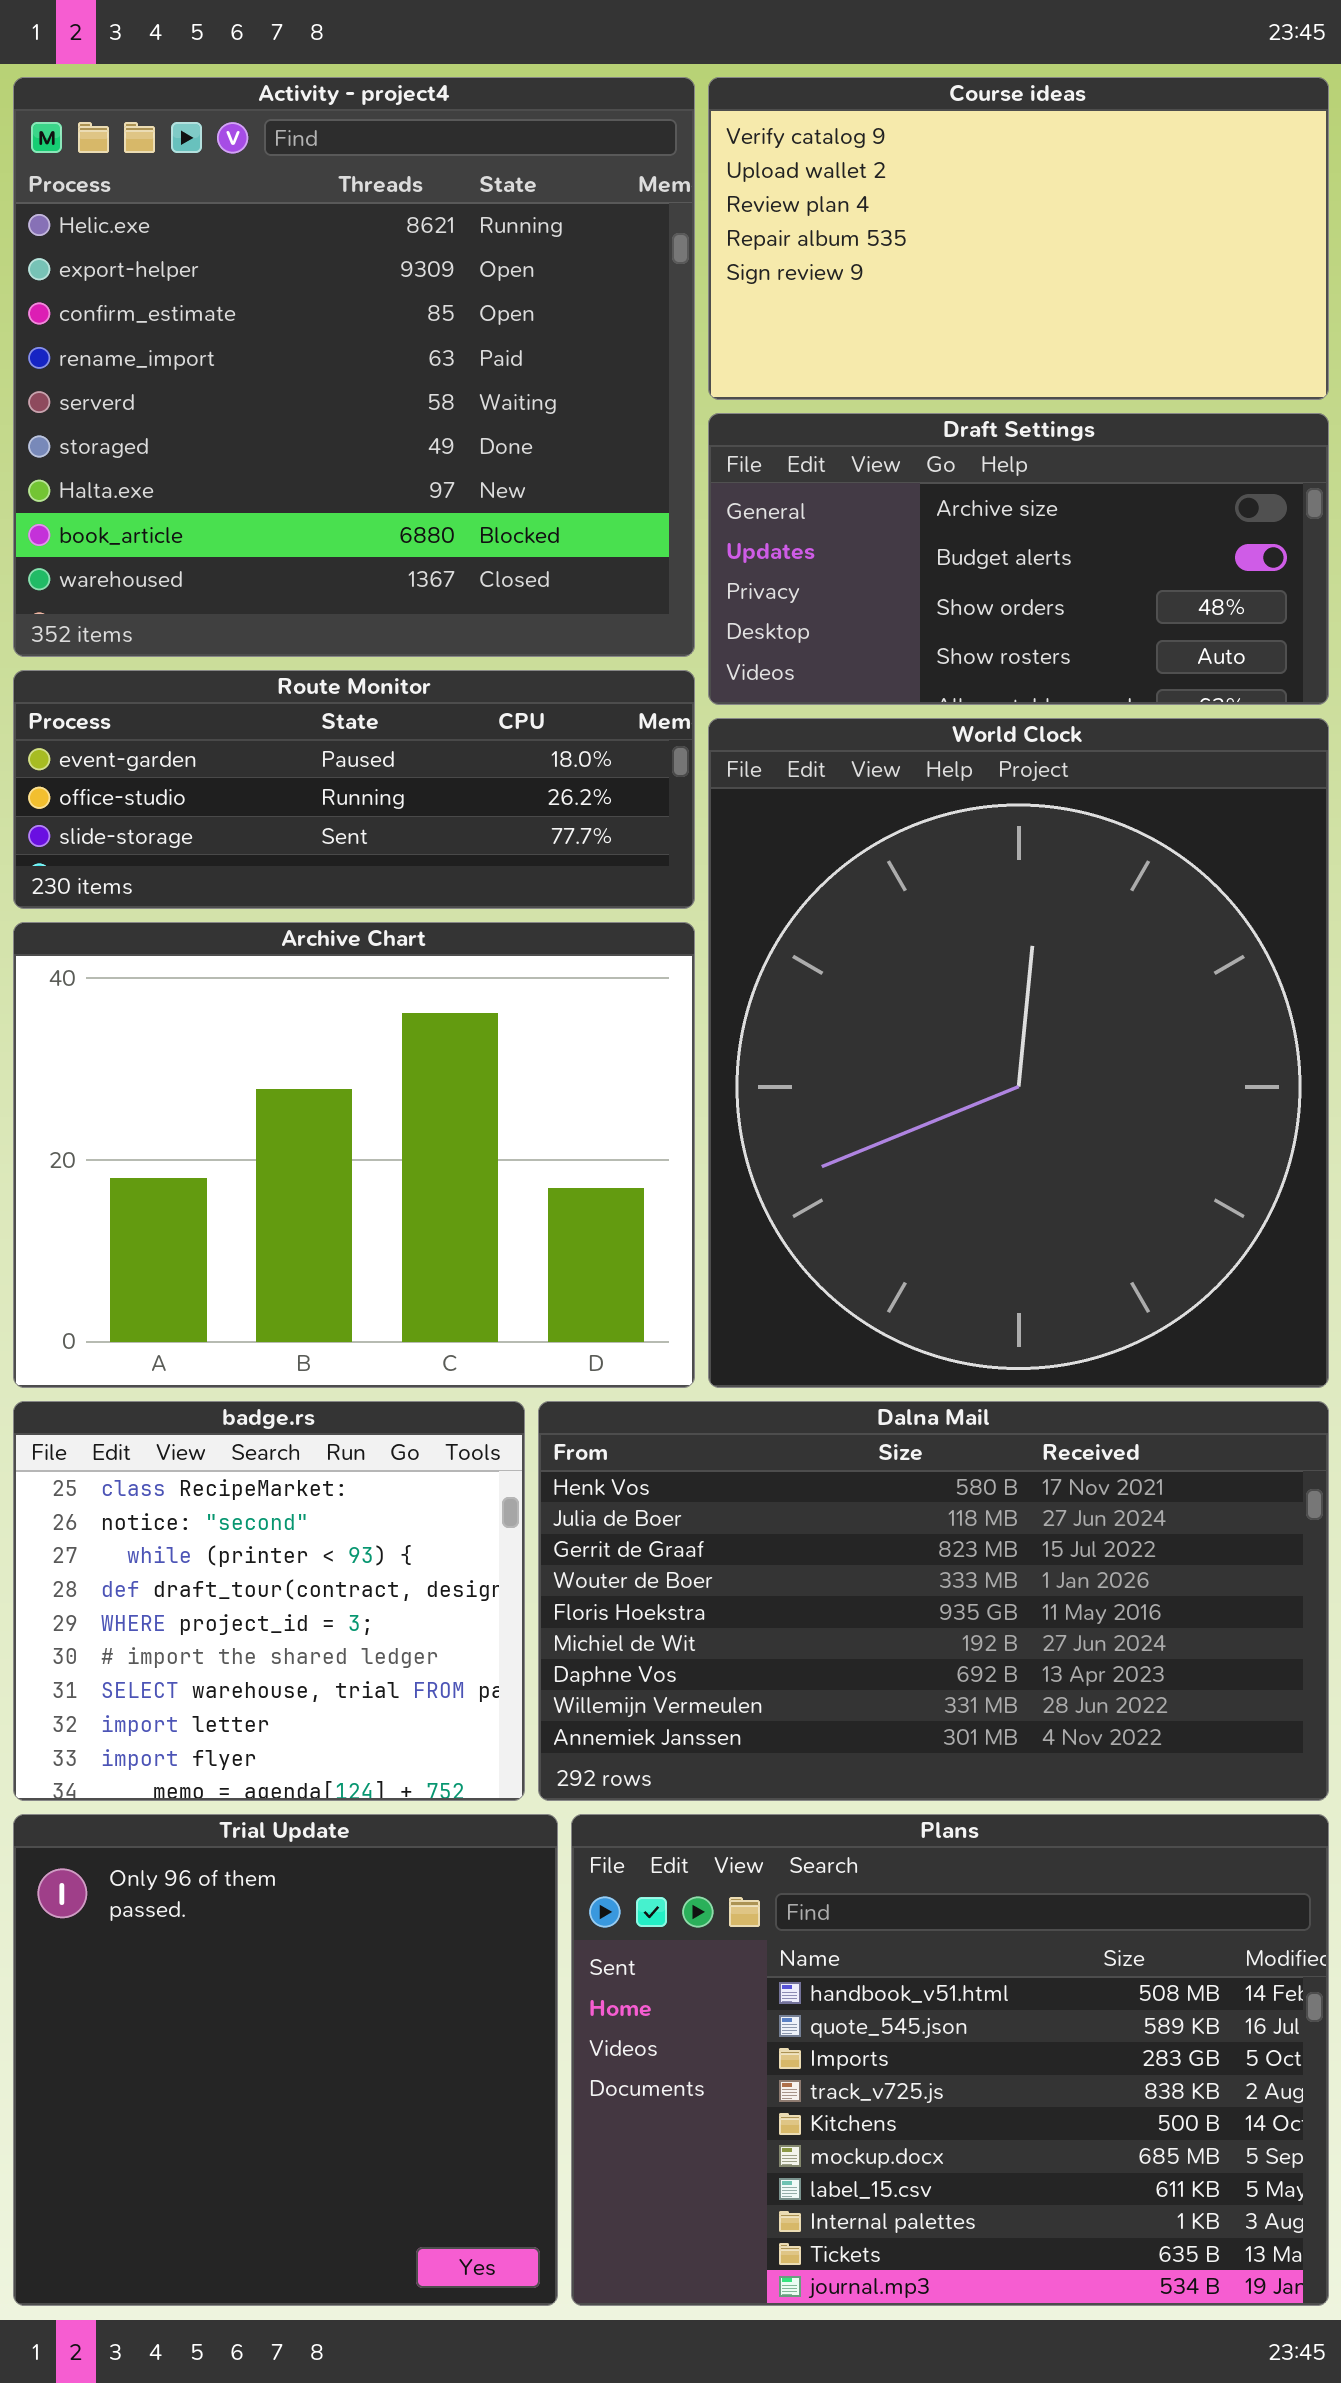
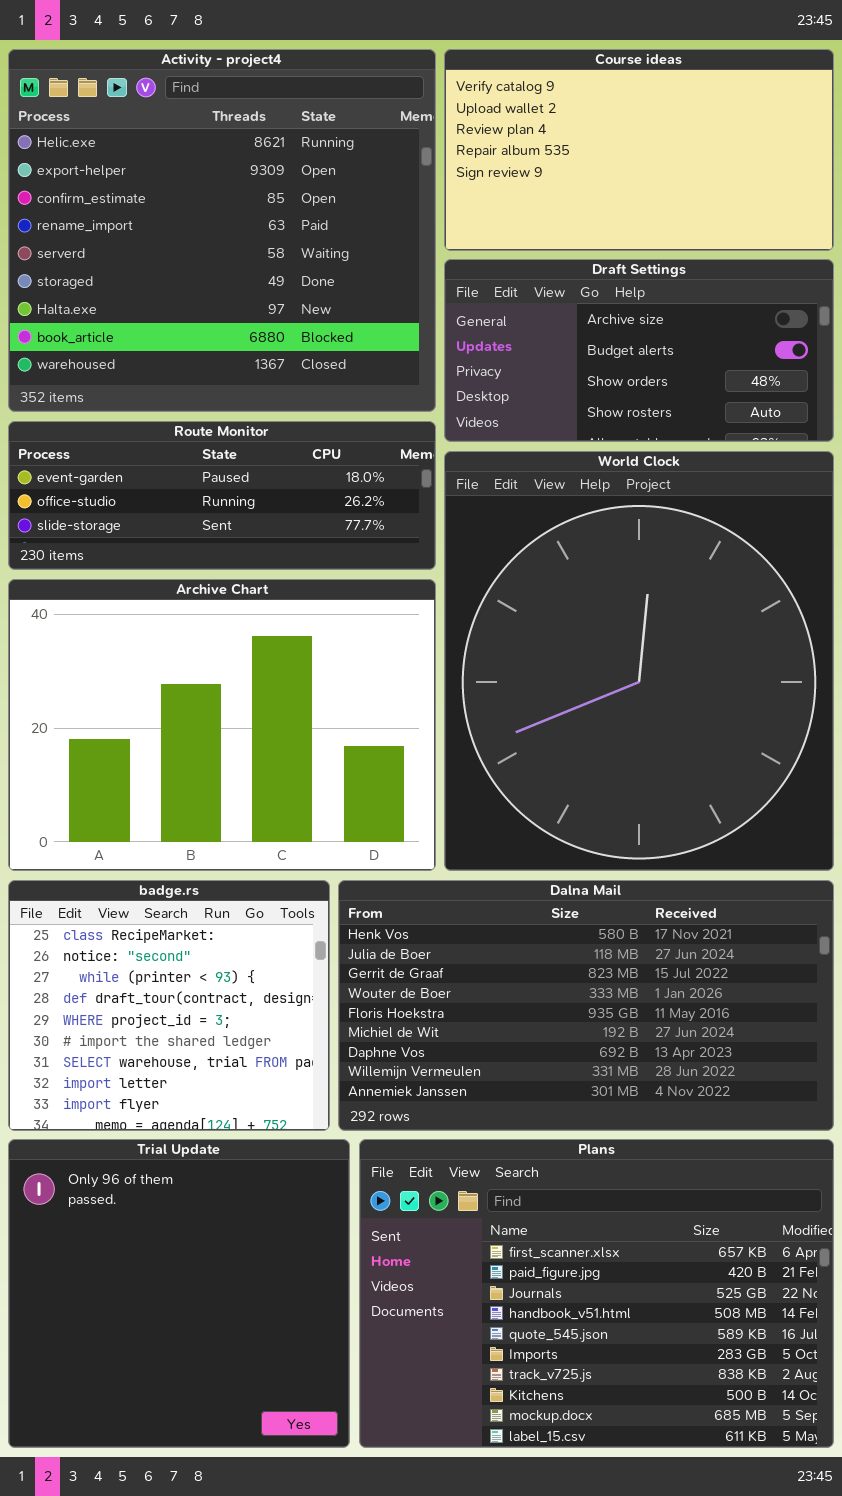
Plans: [571,1814,1329,2306] -> [359,1139,834,1448], scrolled up 3 rows

